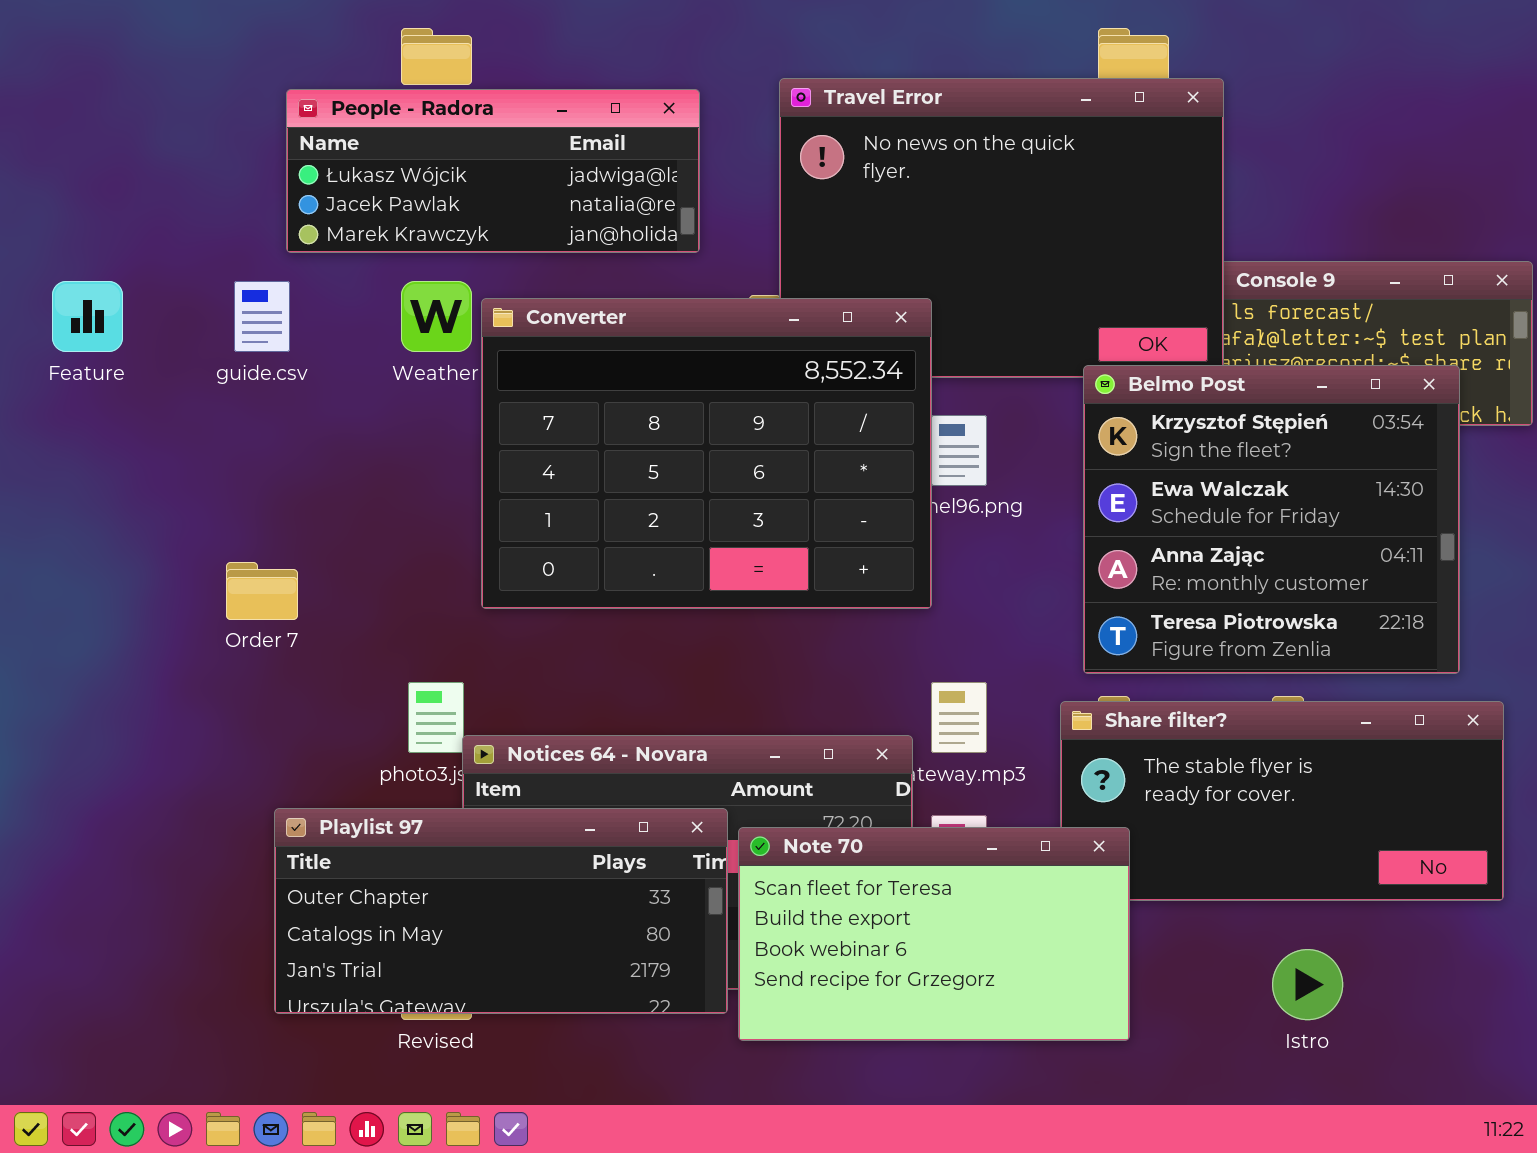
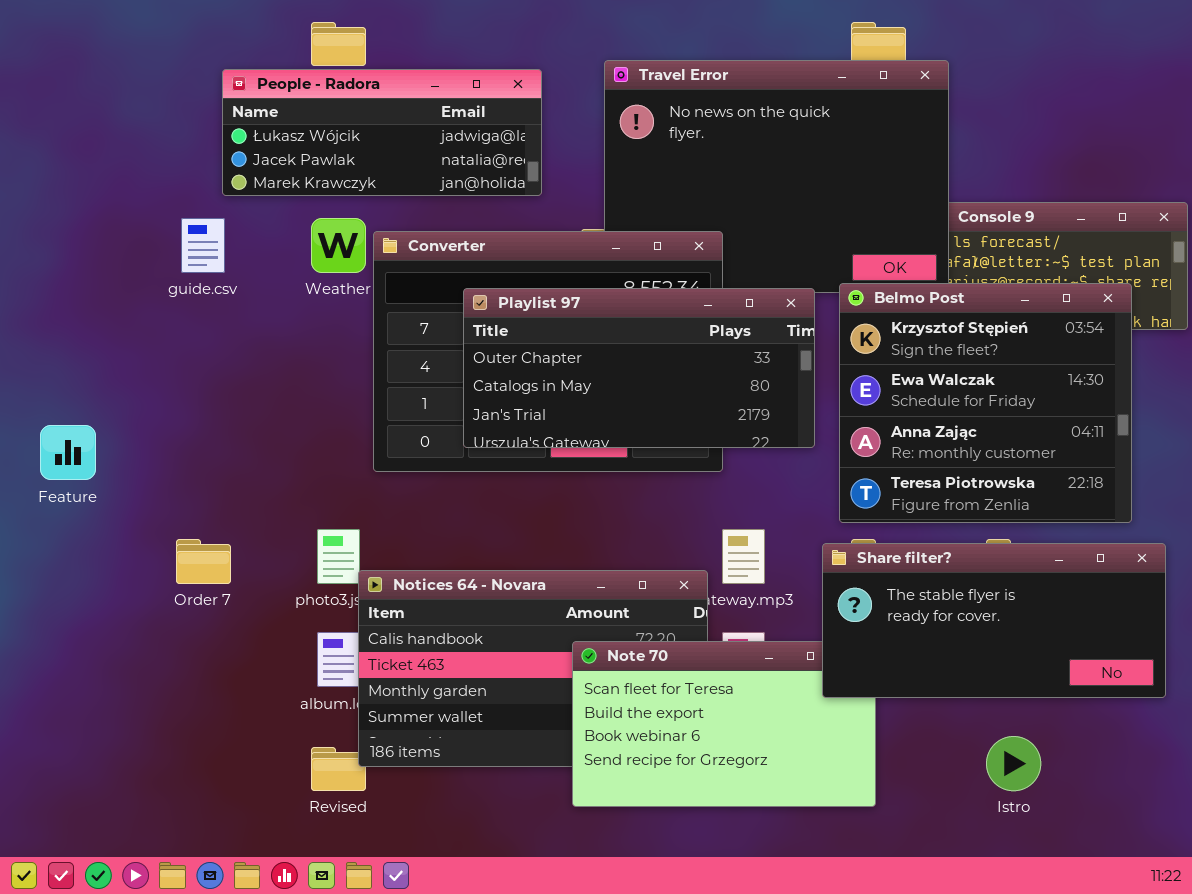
Feature: [52,281,123,352] -> [40,425,96,480], moved
Order 7: [226,562,298,620] -> [176,539,231,584], moved
Share filter?: [1060,701,1504,901] -> [822,543,1166,698], raised
Playlist 97: [274,808,728,1014] -> [463,288,815,448], moved

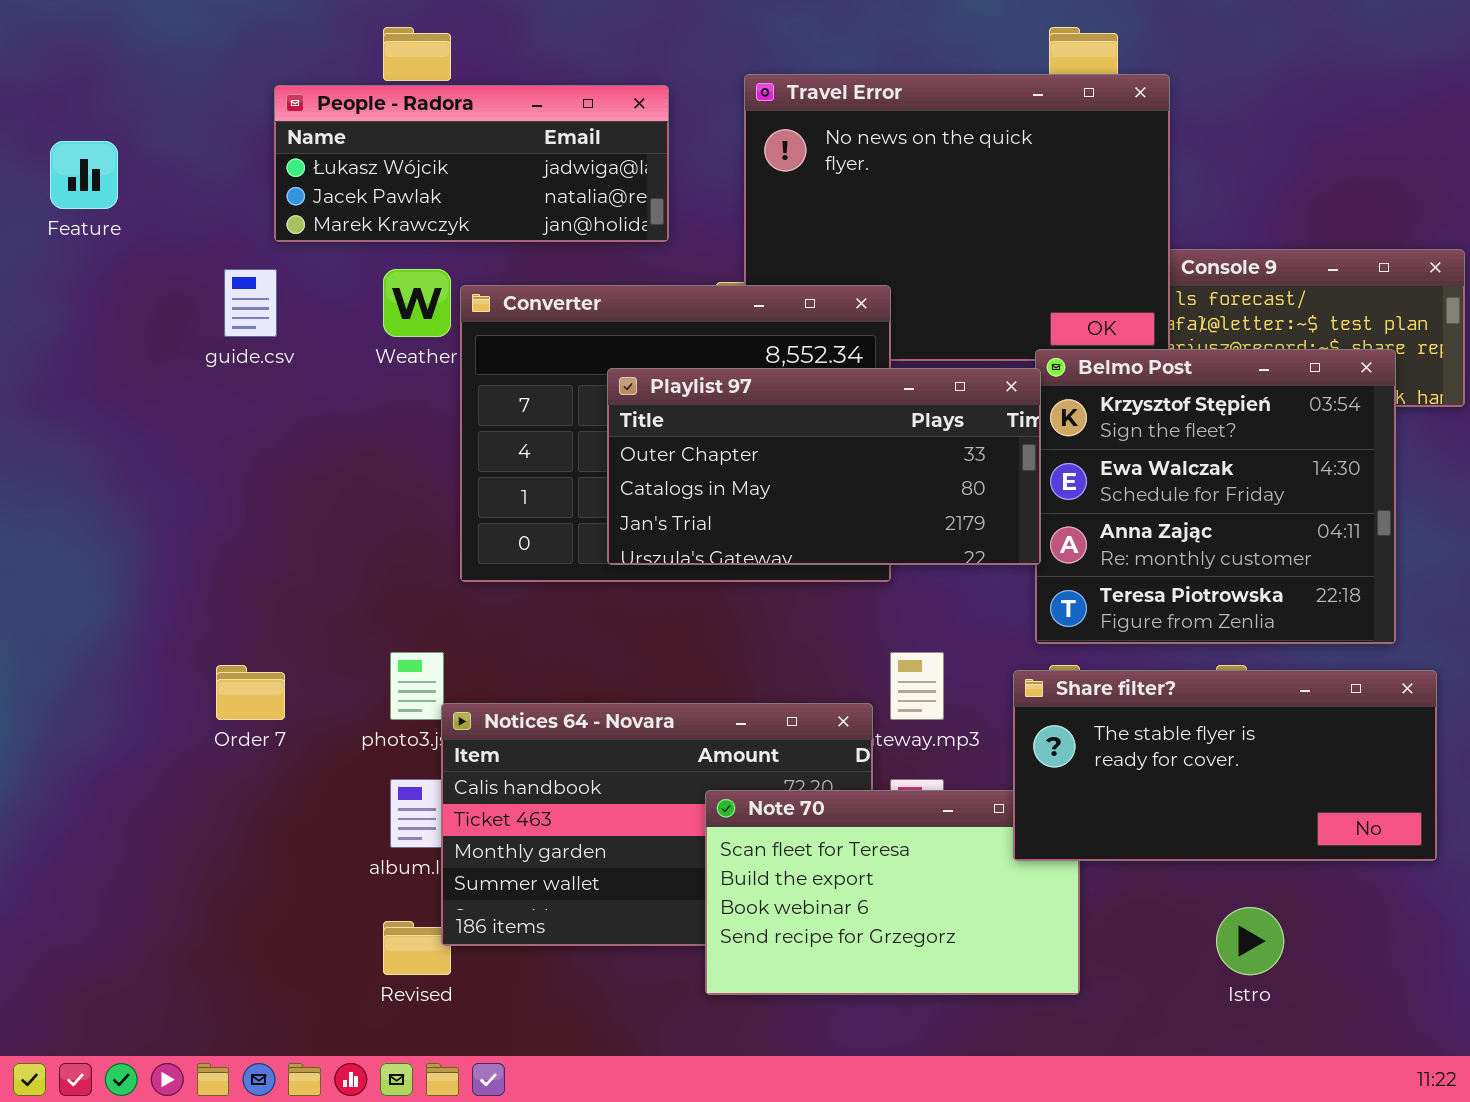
Playlist 97: [463,288,815,448] -> [607,368,1041,565], moved
Feature: [40,425,96,480] -> [50,141,118,209], moved

